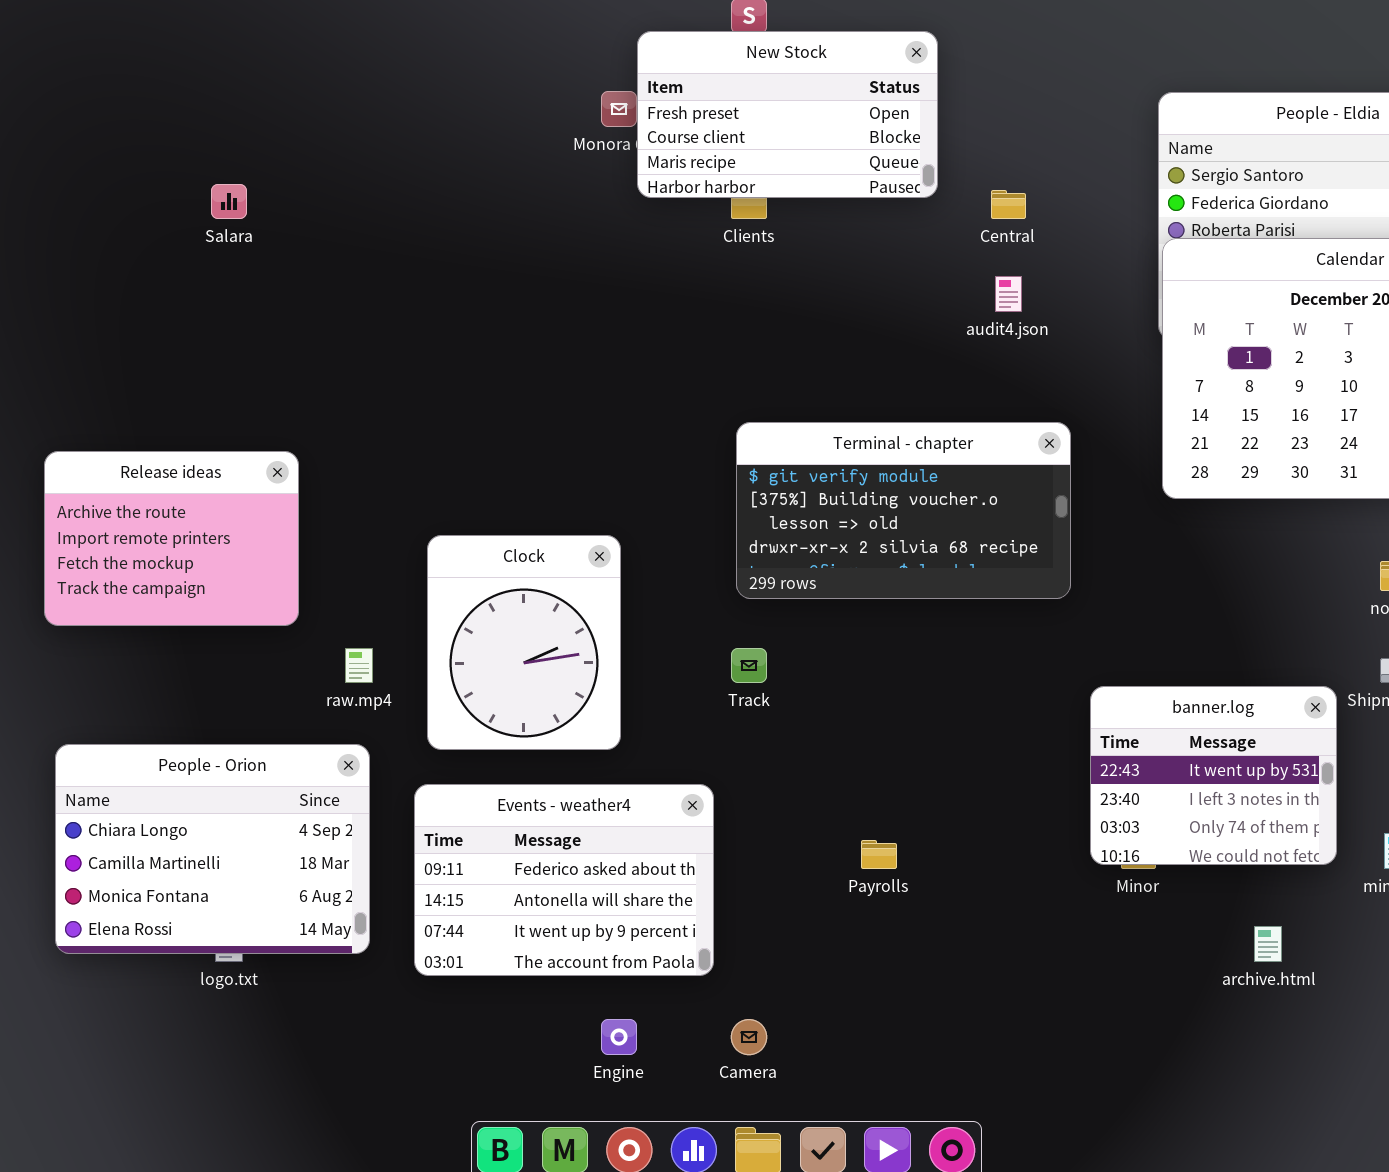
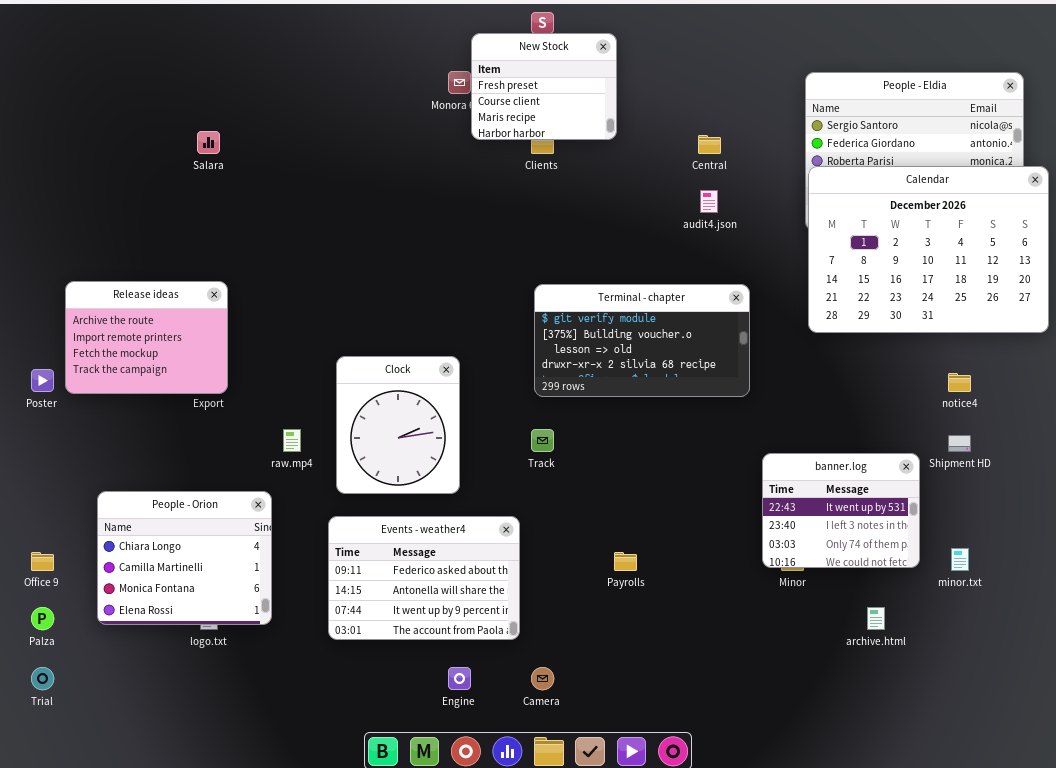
New Stock: [637,31,938,198] -> [471,33,617,140], resized
Release ideas: [44,451,299,626] -> [65,281,228,394], moved
People - Orion: [55,744,370,954] -> [97,491,272,625], resized

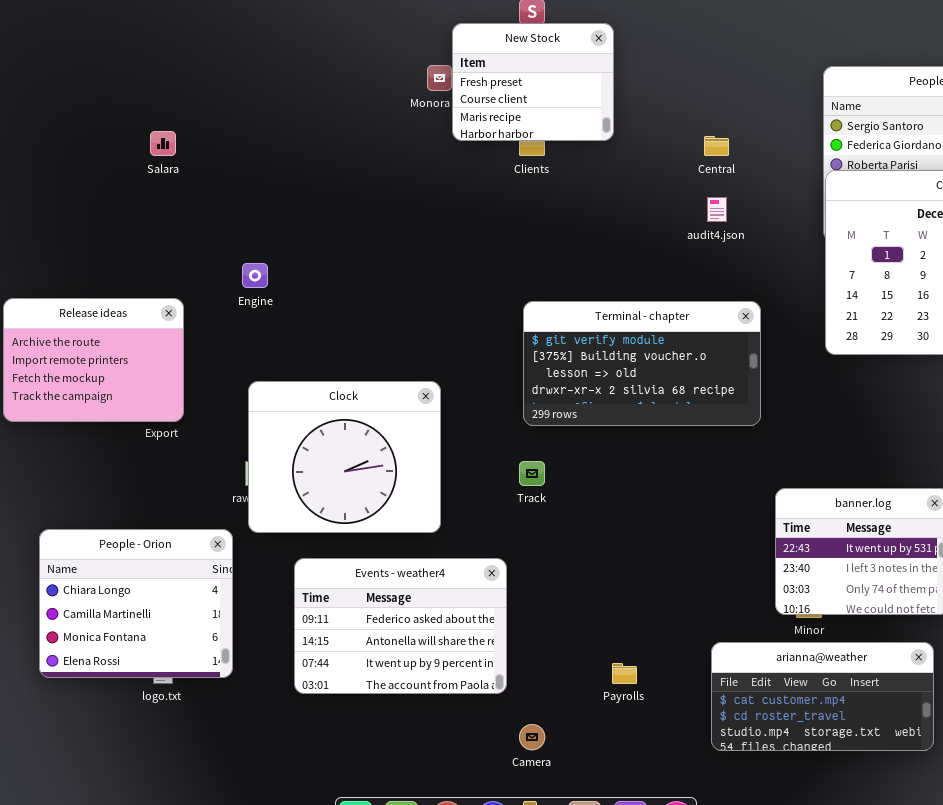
Clock: [336,356,460,494] -> [248,381,441,533], resized
Payrolls: [614,552,637,571] -> [612,663,637,684], moved
arianna@weather: none -> [711,642,934,751], opened
Engine: [448,667,471,690] -> [242,263,268,288], moved

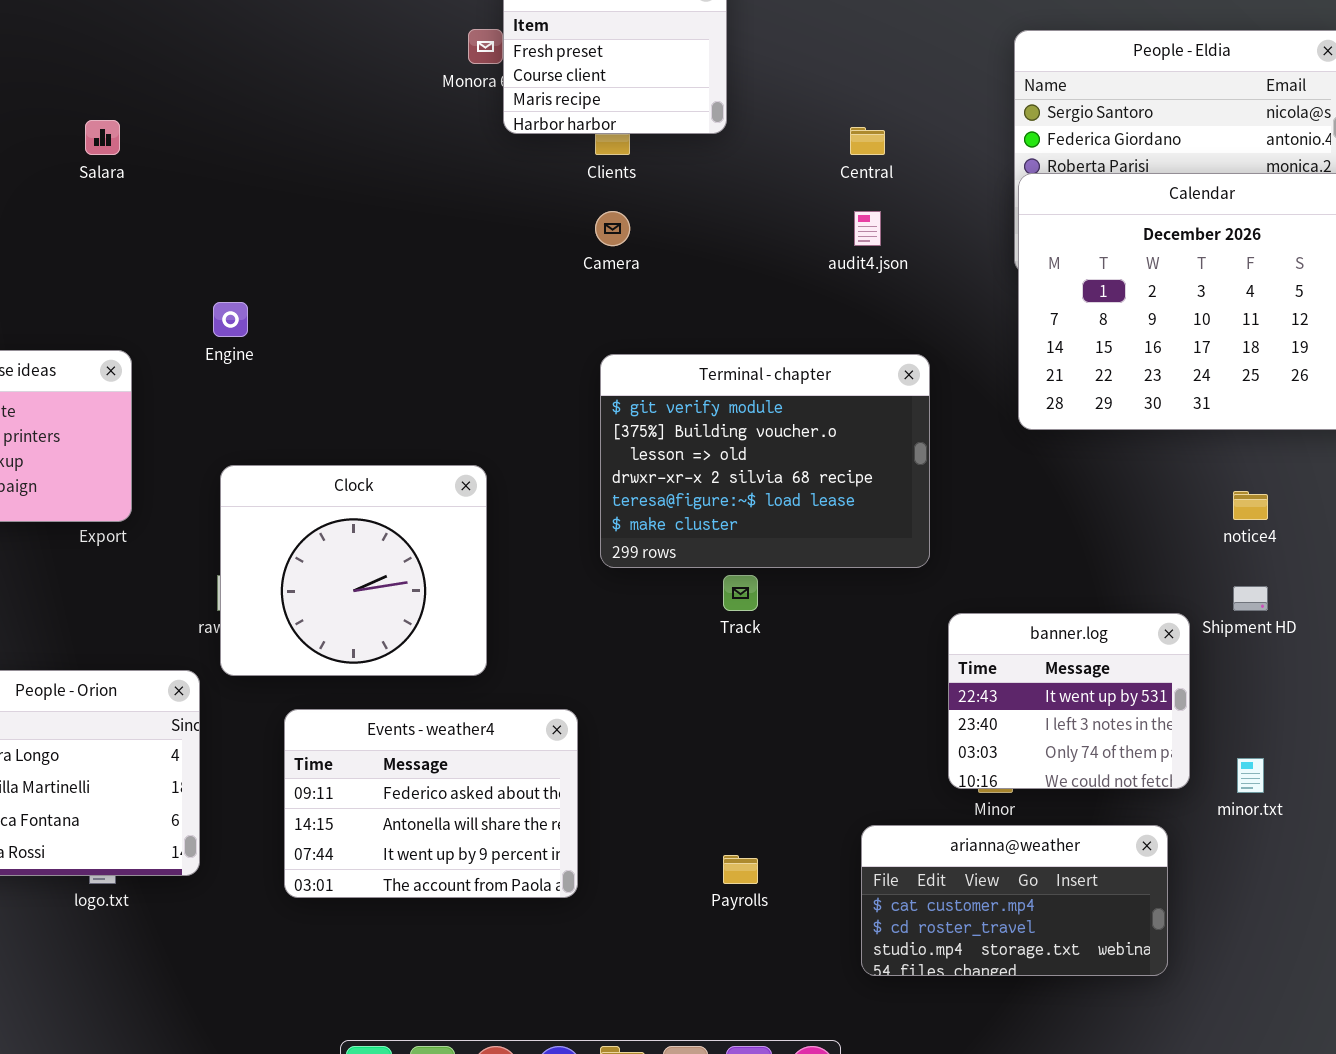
Terminal - chapter: [523,301,761,426] -> [600,354,930,568], resized
Track: [519,461,545,486] -> [723,575,758,611], moved
Camera: [519,724,545,750] -> [595,211,630,246], moved

